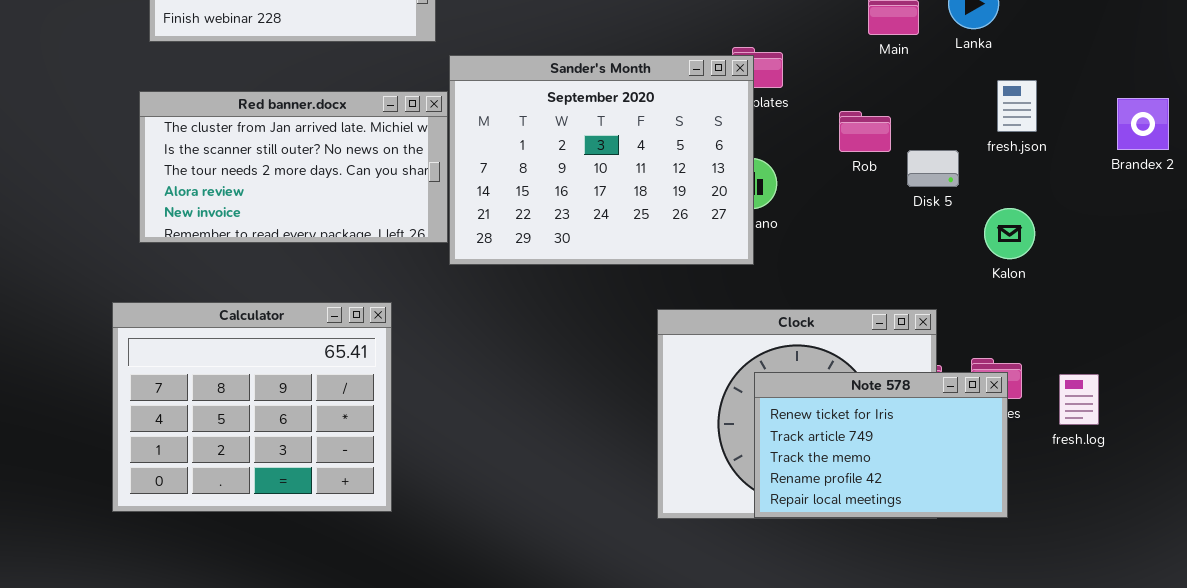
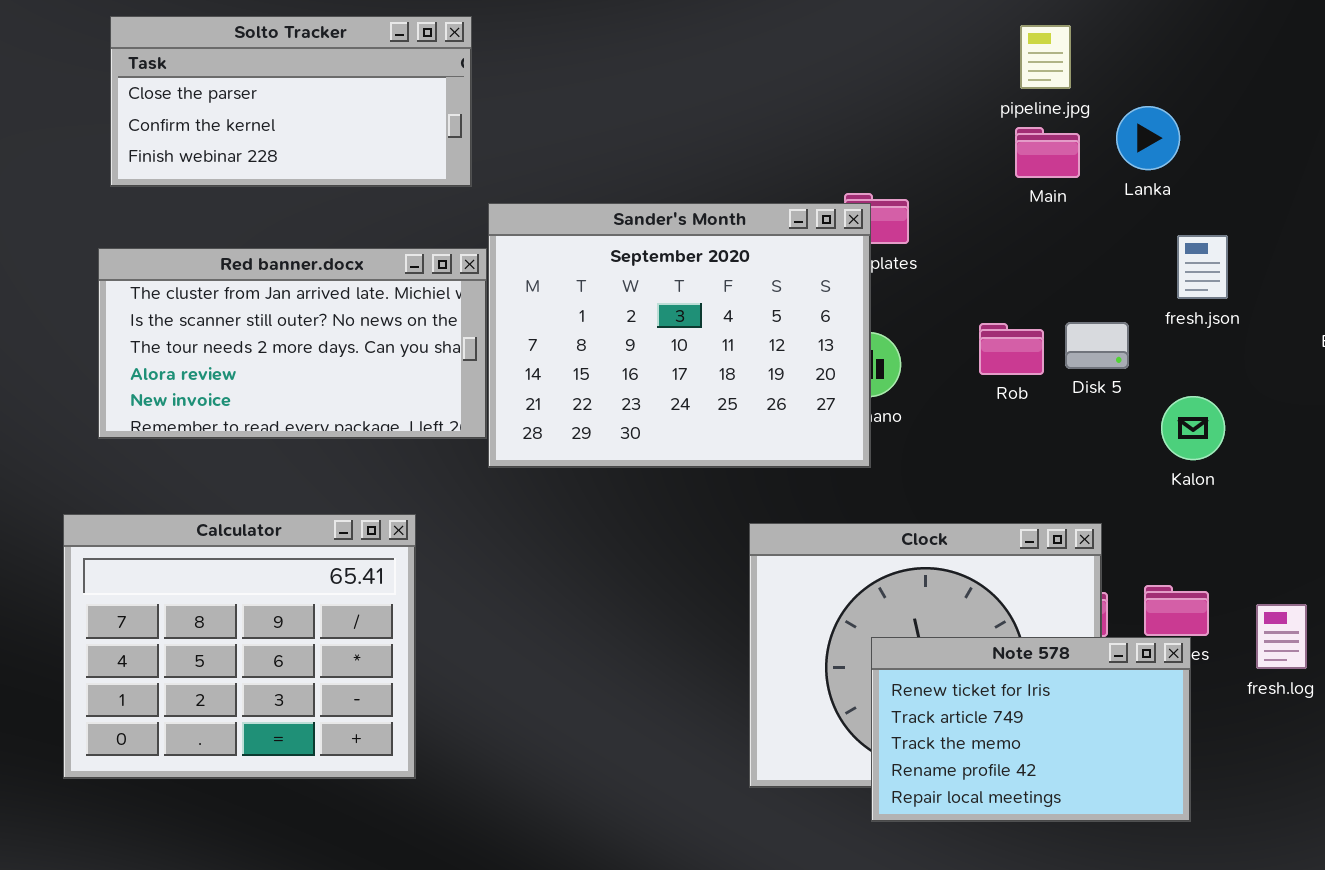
Rob: [839,111,891,152] -> [979,323,1044,375], moved
Note 578: [754,372,1008,518] -> [871,637,1191,822], moved

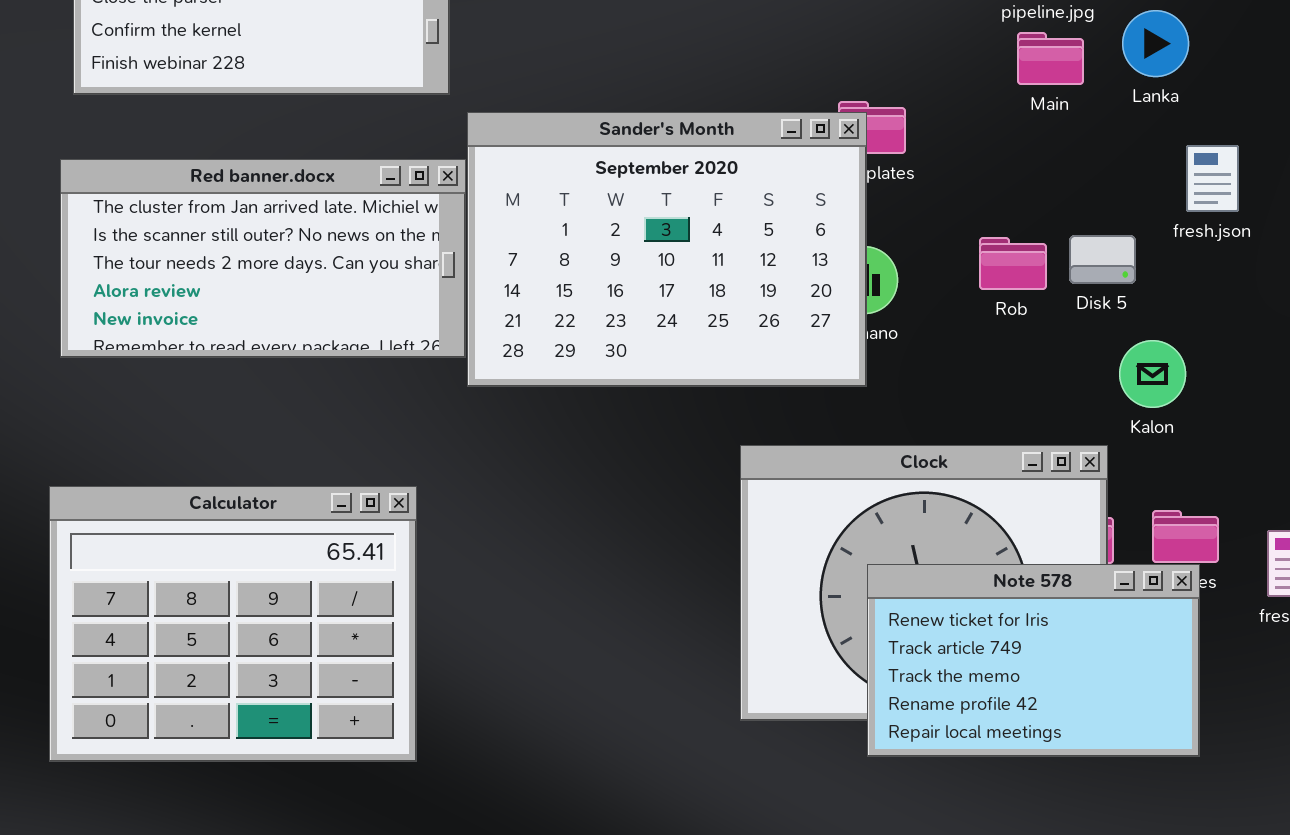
Kalon: [1161,396,1225,460] -> [1119,340,1186,408], moved
Calculator: [63,514,416,779] -> [49,486,417,762], moved

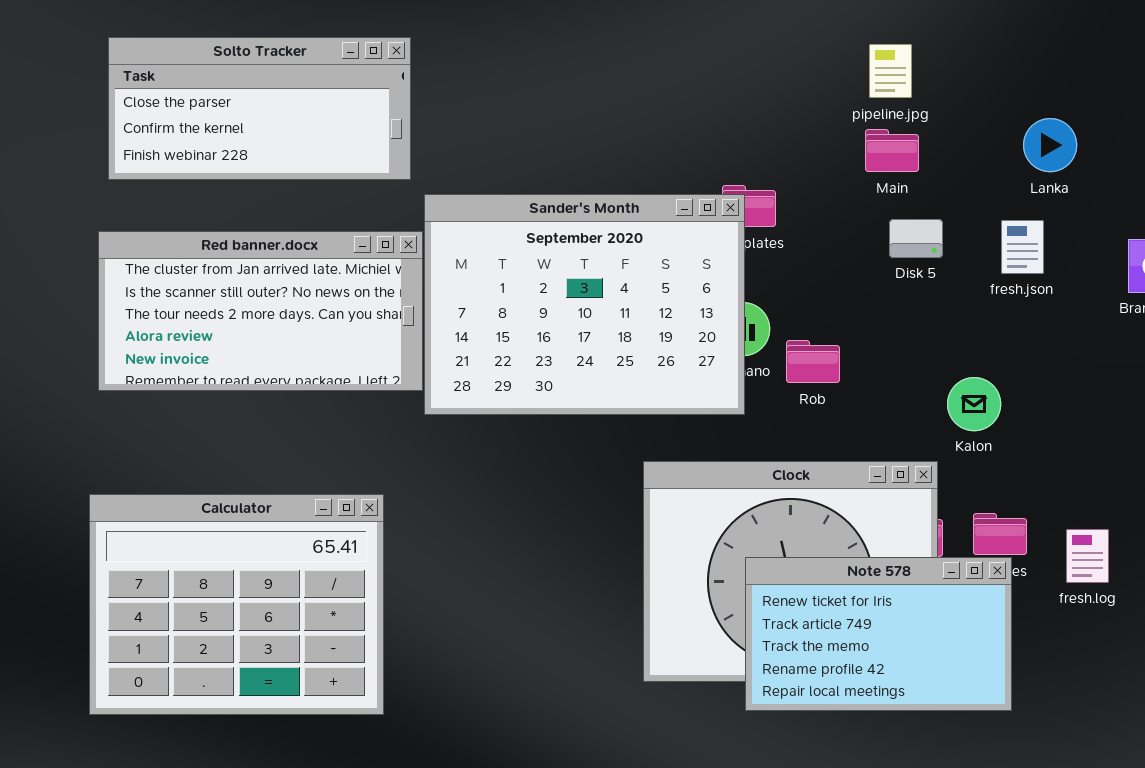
Lanka: [1122,10,1189,77] -> [1023,118,1077,172], moved
Disk 5: [1069,235,1136,284] -> [889,219,943,258], moved
Rob: [979,237,1047,290] -> [786,340,840,383], moved

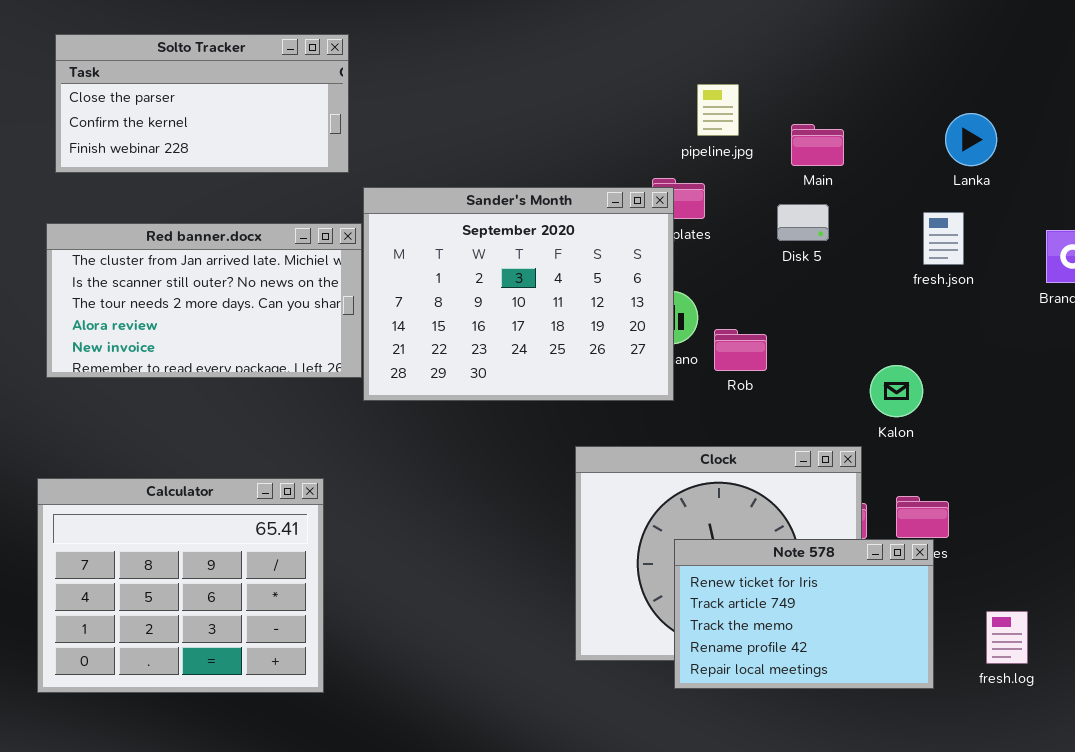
pipeline.jpg: [869,44,912,98] -> [697,84,739,136], moved
Disk 5: [889,219,943,258] -> [777,204,829,241], moved
fresh.log: [1066,529,1109,583] -> [986,611,1028,664], moved

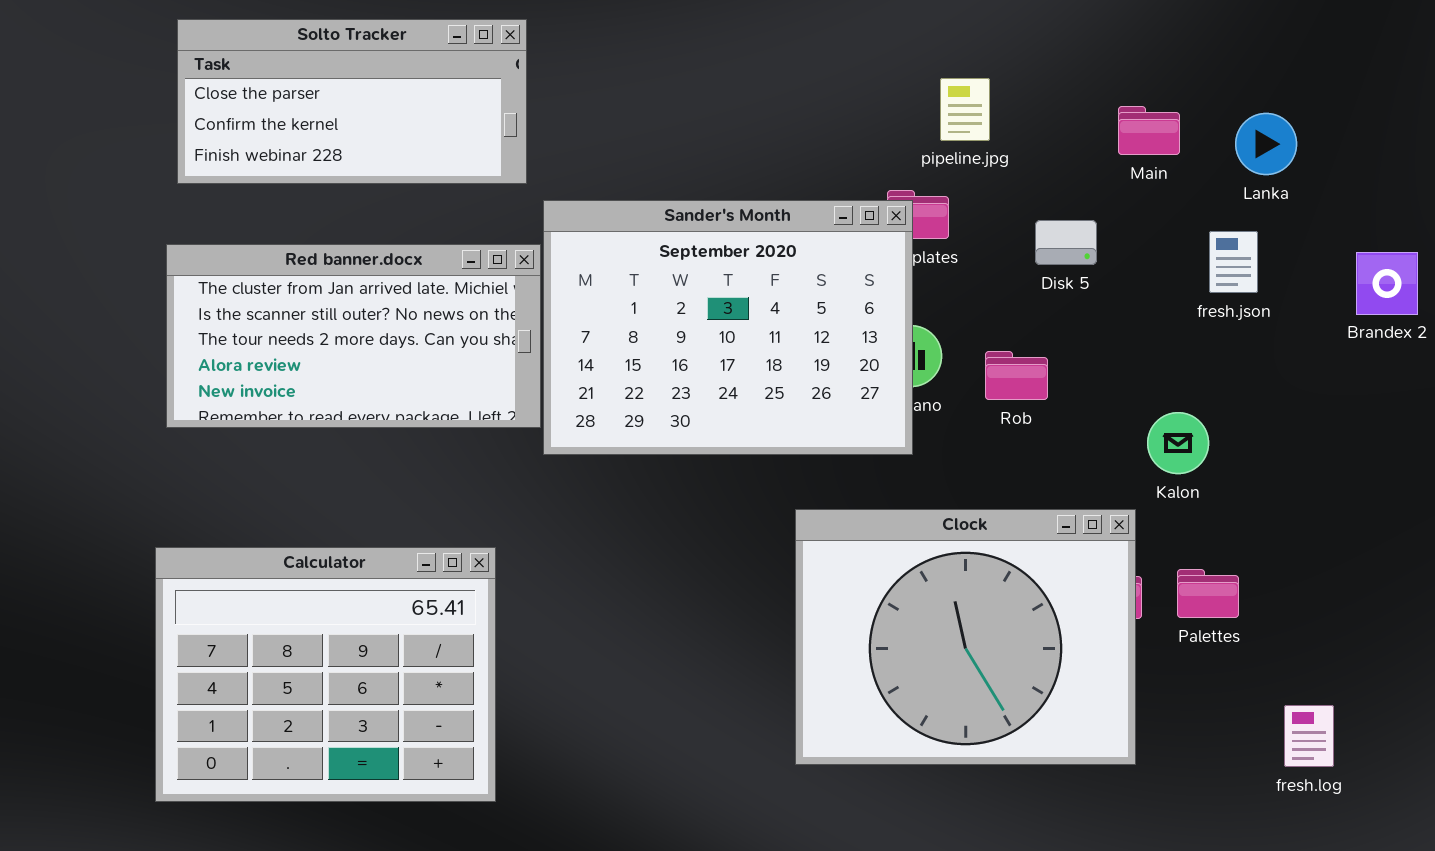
Main: [791,124,844,166] -> [1118,106,1180,155], moved
Rob: [714,329,767,371] -> [985,351,1048,400], moved
Note 578: [674,539,934,689] -> none, closed

